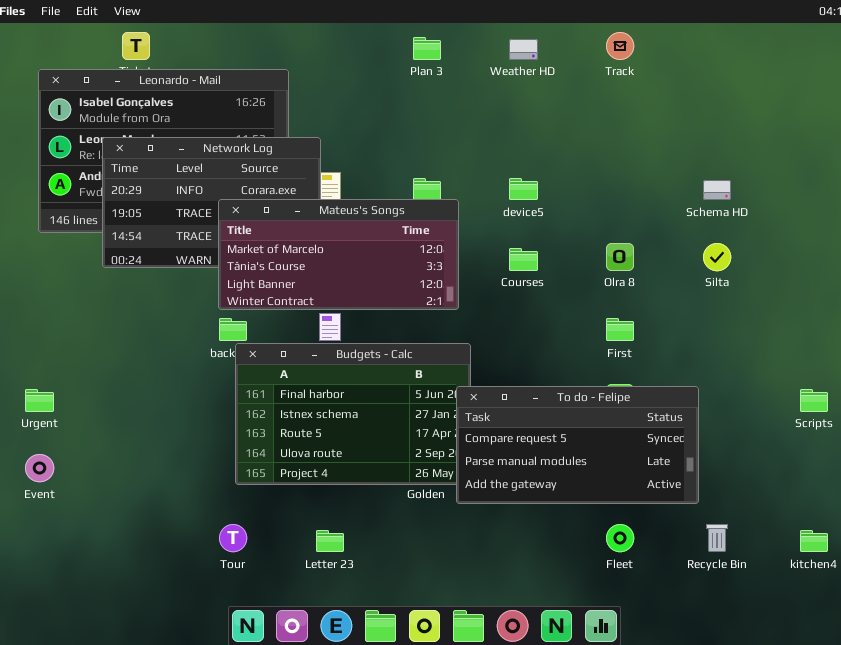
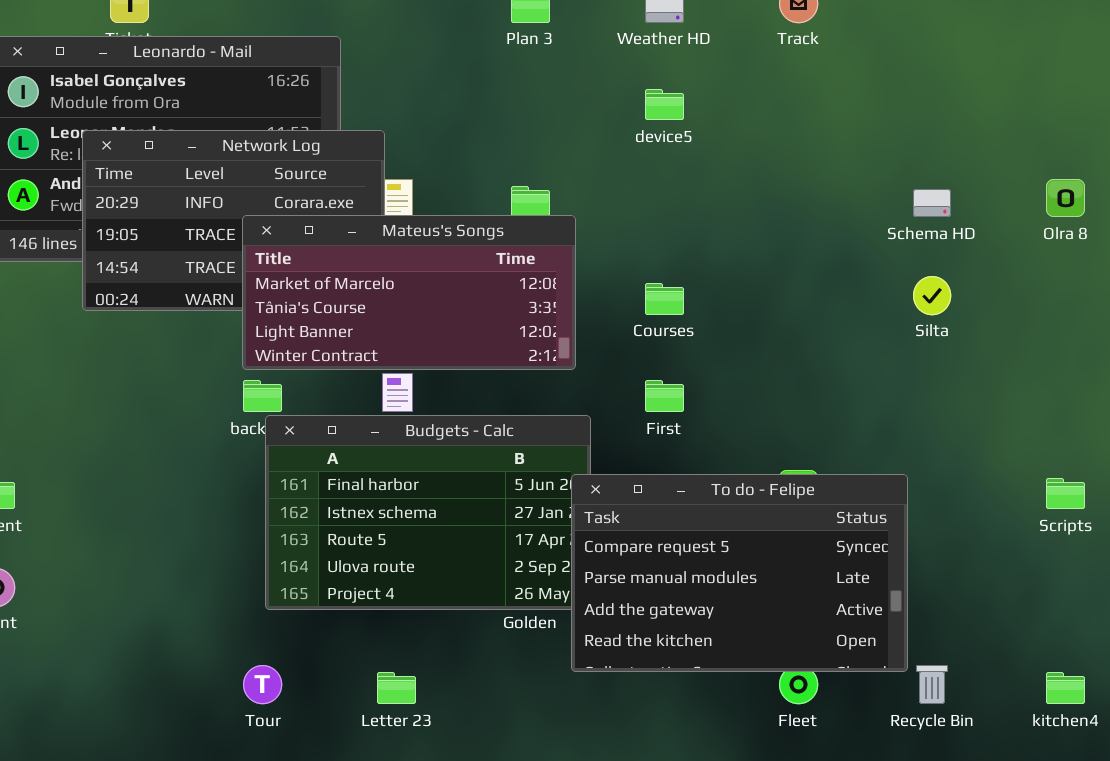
device5: [509,178,538,200] -> [645,89,684,120], moved
Olra 8: [606,243,634,271] -> [1046,179,1085,217], moved
First: [606,318,634,341] -> [645,380,684,412], moved
To do - Felipe: [456,386,699,504] -> [571,474,908,672], resized

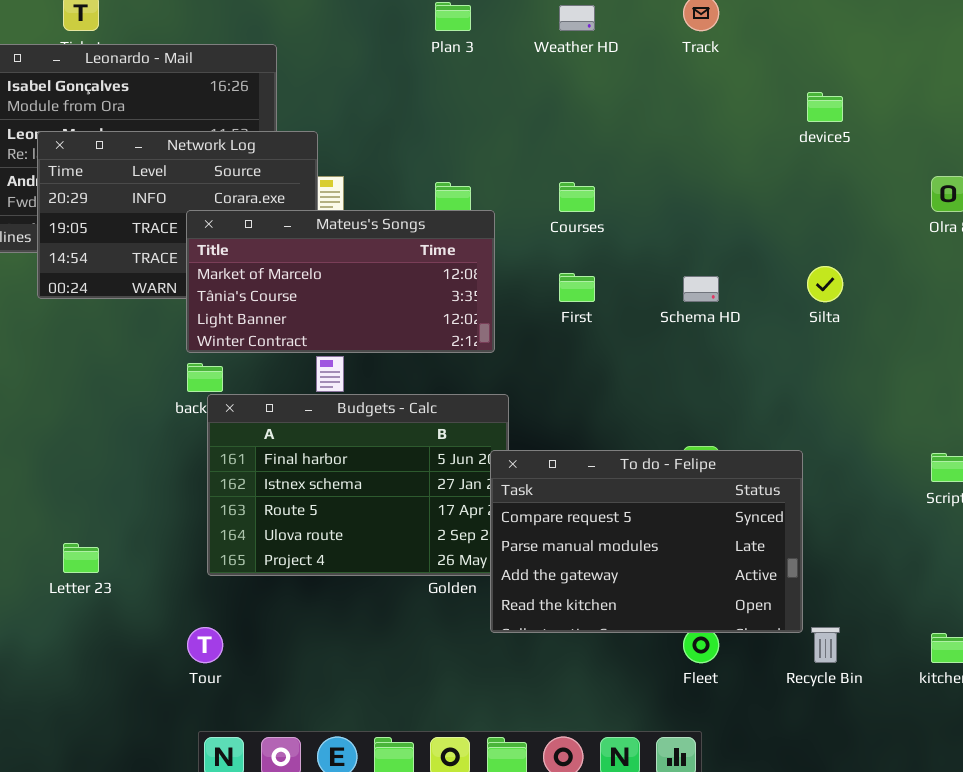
device5: [645,89,684,120] -> [807,92,843,122], moved
Schema HD: [913,189,951,217] -> [683,276,719,302], moved
Courses: [645,283,684,315] -> [559,182,595,212], moved
First: [645,380,684,412] -> [559,273,595,302], moved
Letter 23: [377,672,416,704] -> [63,543,99,573], moved

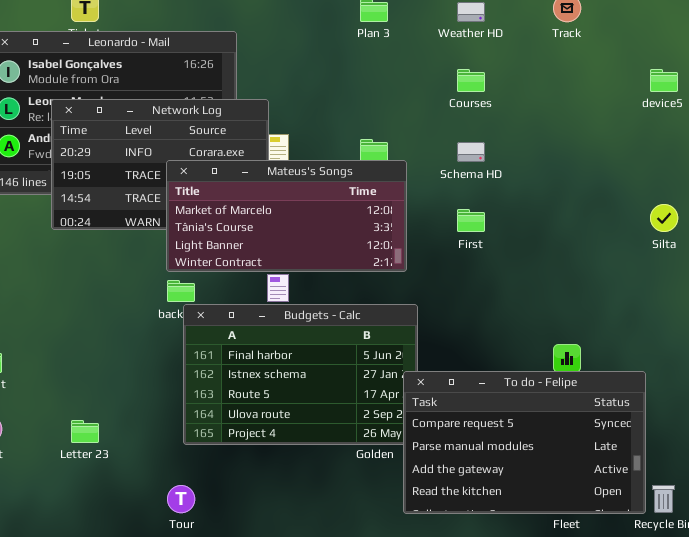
Courses: [559,182,595,212] -> [457,69,485,92], moved
Schema HD: [683,276,719,302] -> [457,142,485,162], moved
To do - Felipe: [490,450,803,633] -> [403,371,646,514], moved

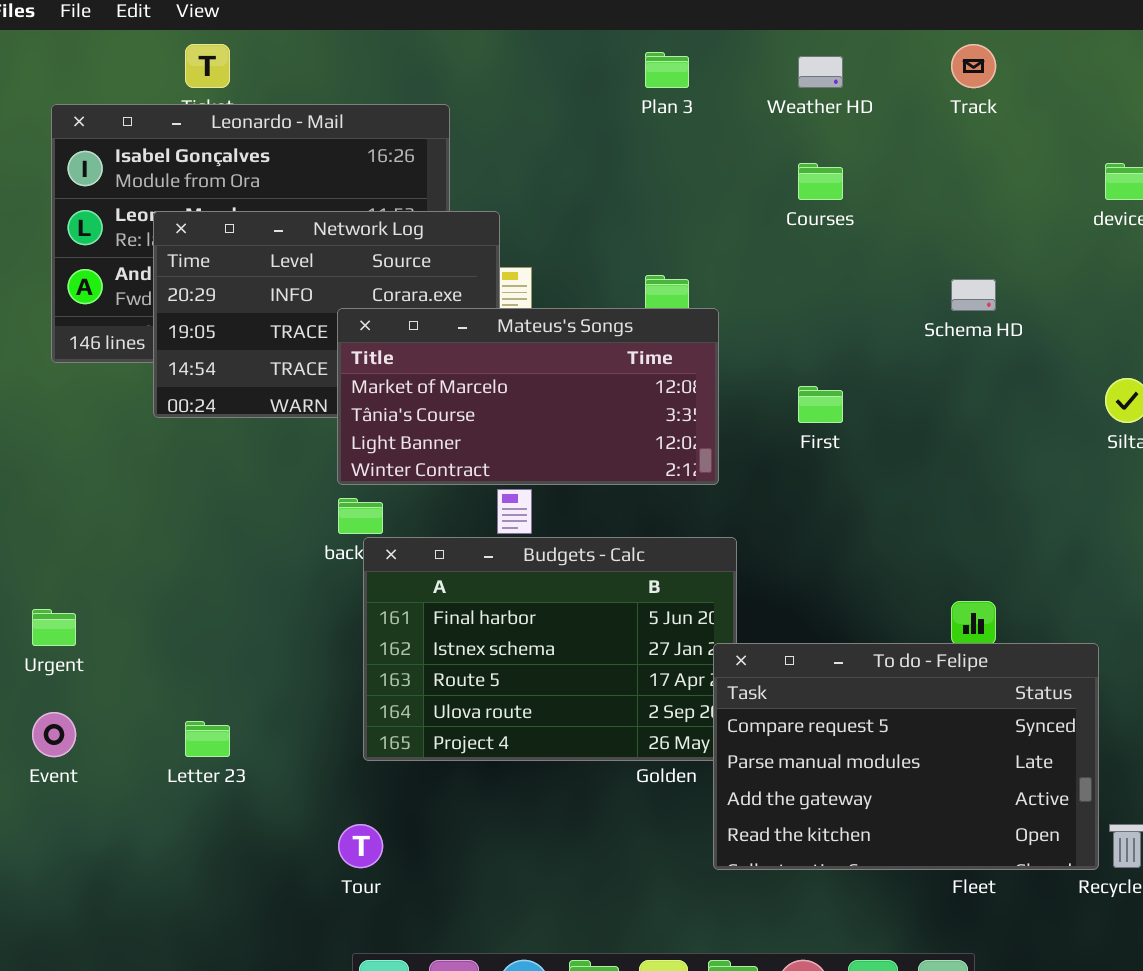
Schema HD: [457,142,485,162] -> [951,279,996,311], moved

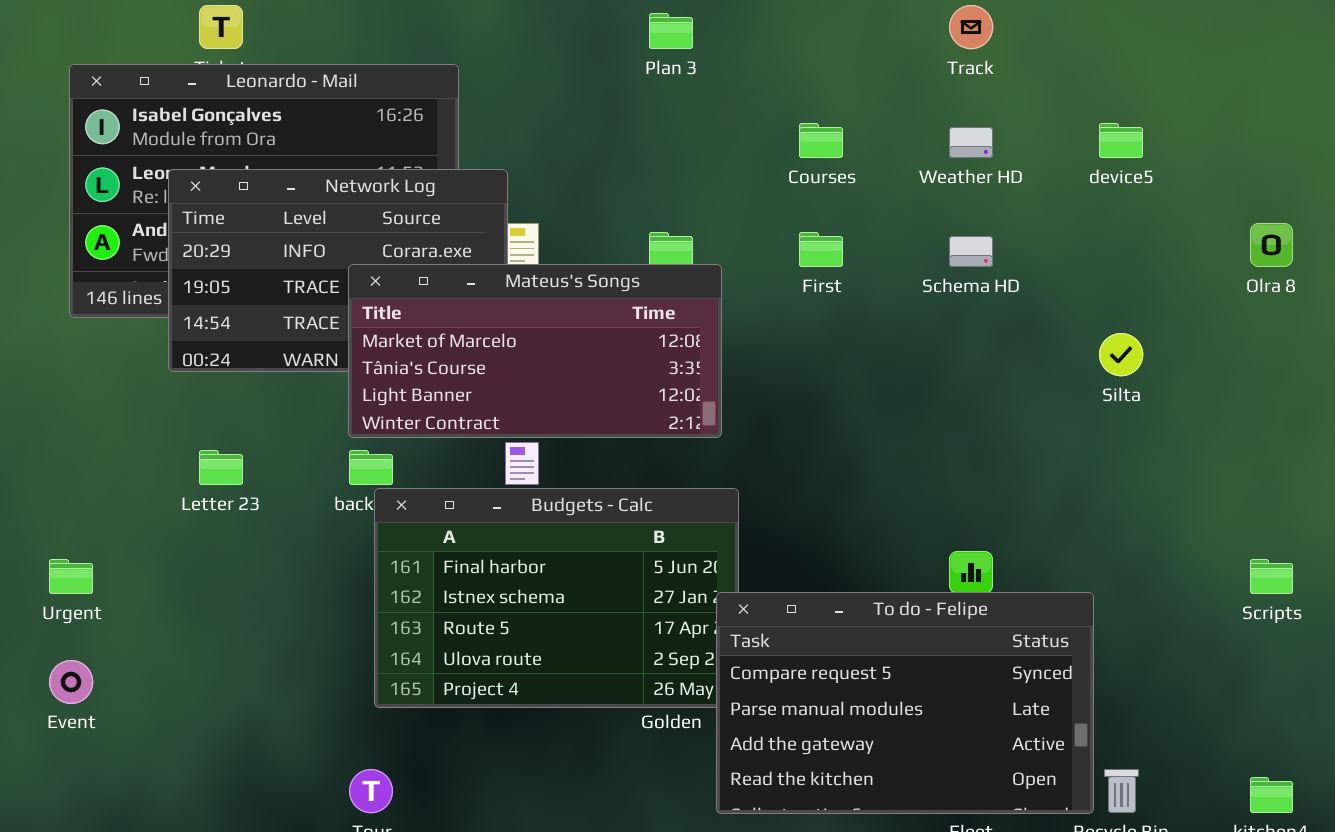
Weather HD: [798,56,843,88] -> [949,127,993,158], moved
First: [798,386,843,423] -> [799,232,843,267], moved
Letter 23: [185,721,230,757] -> [199,450,243,485], moved

